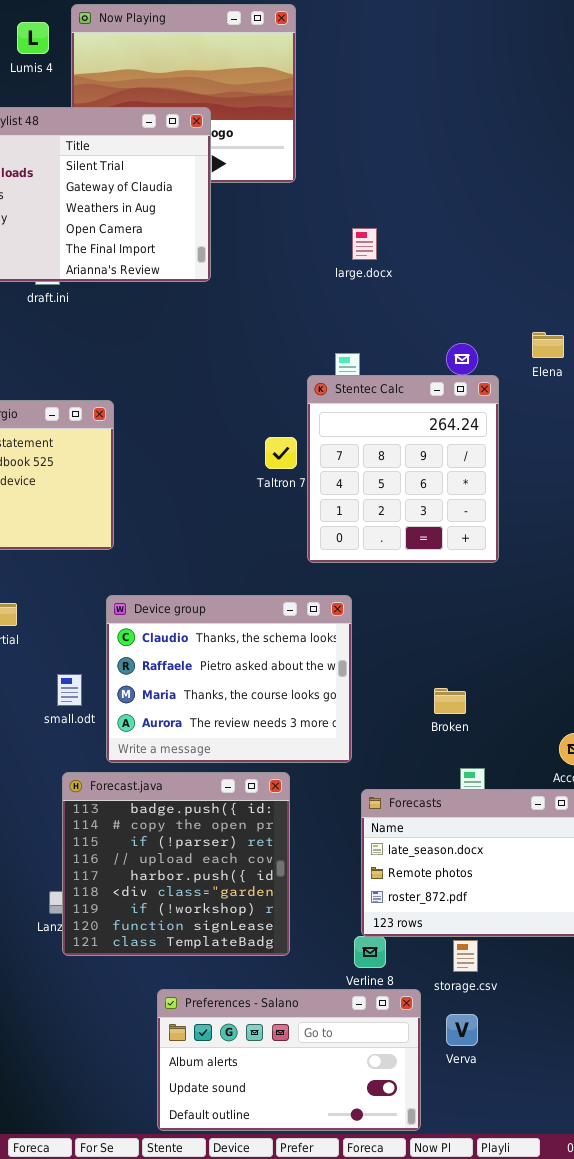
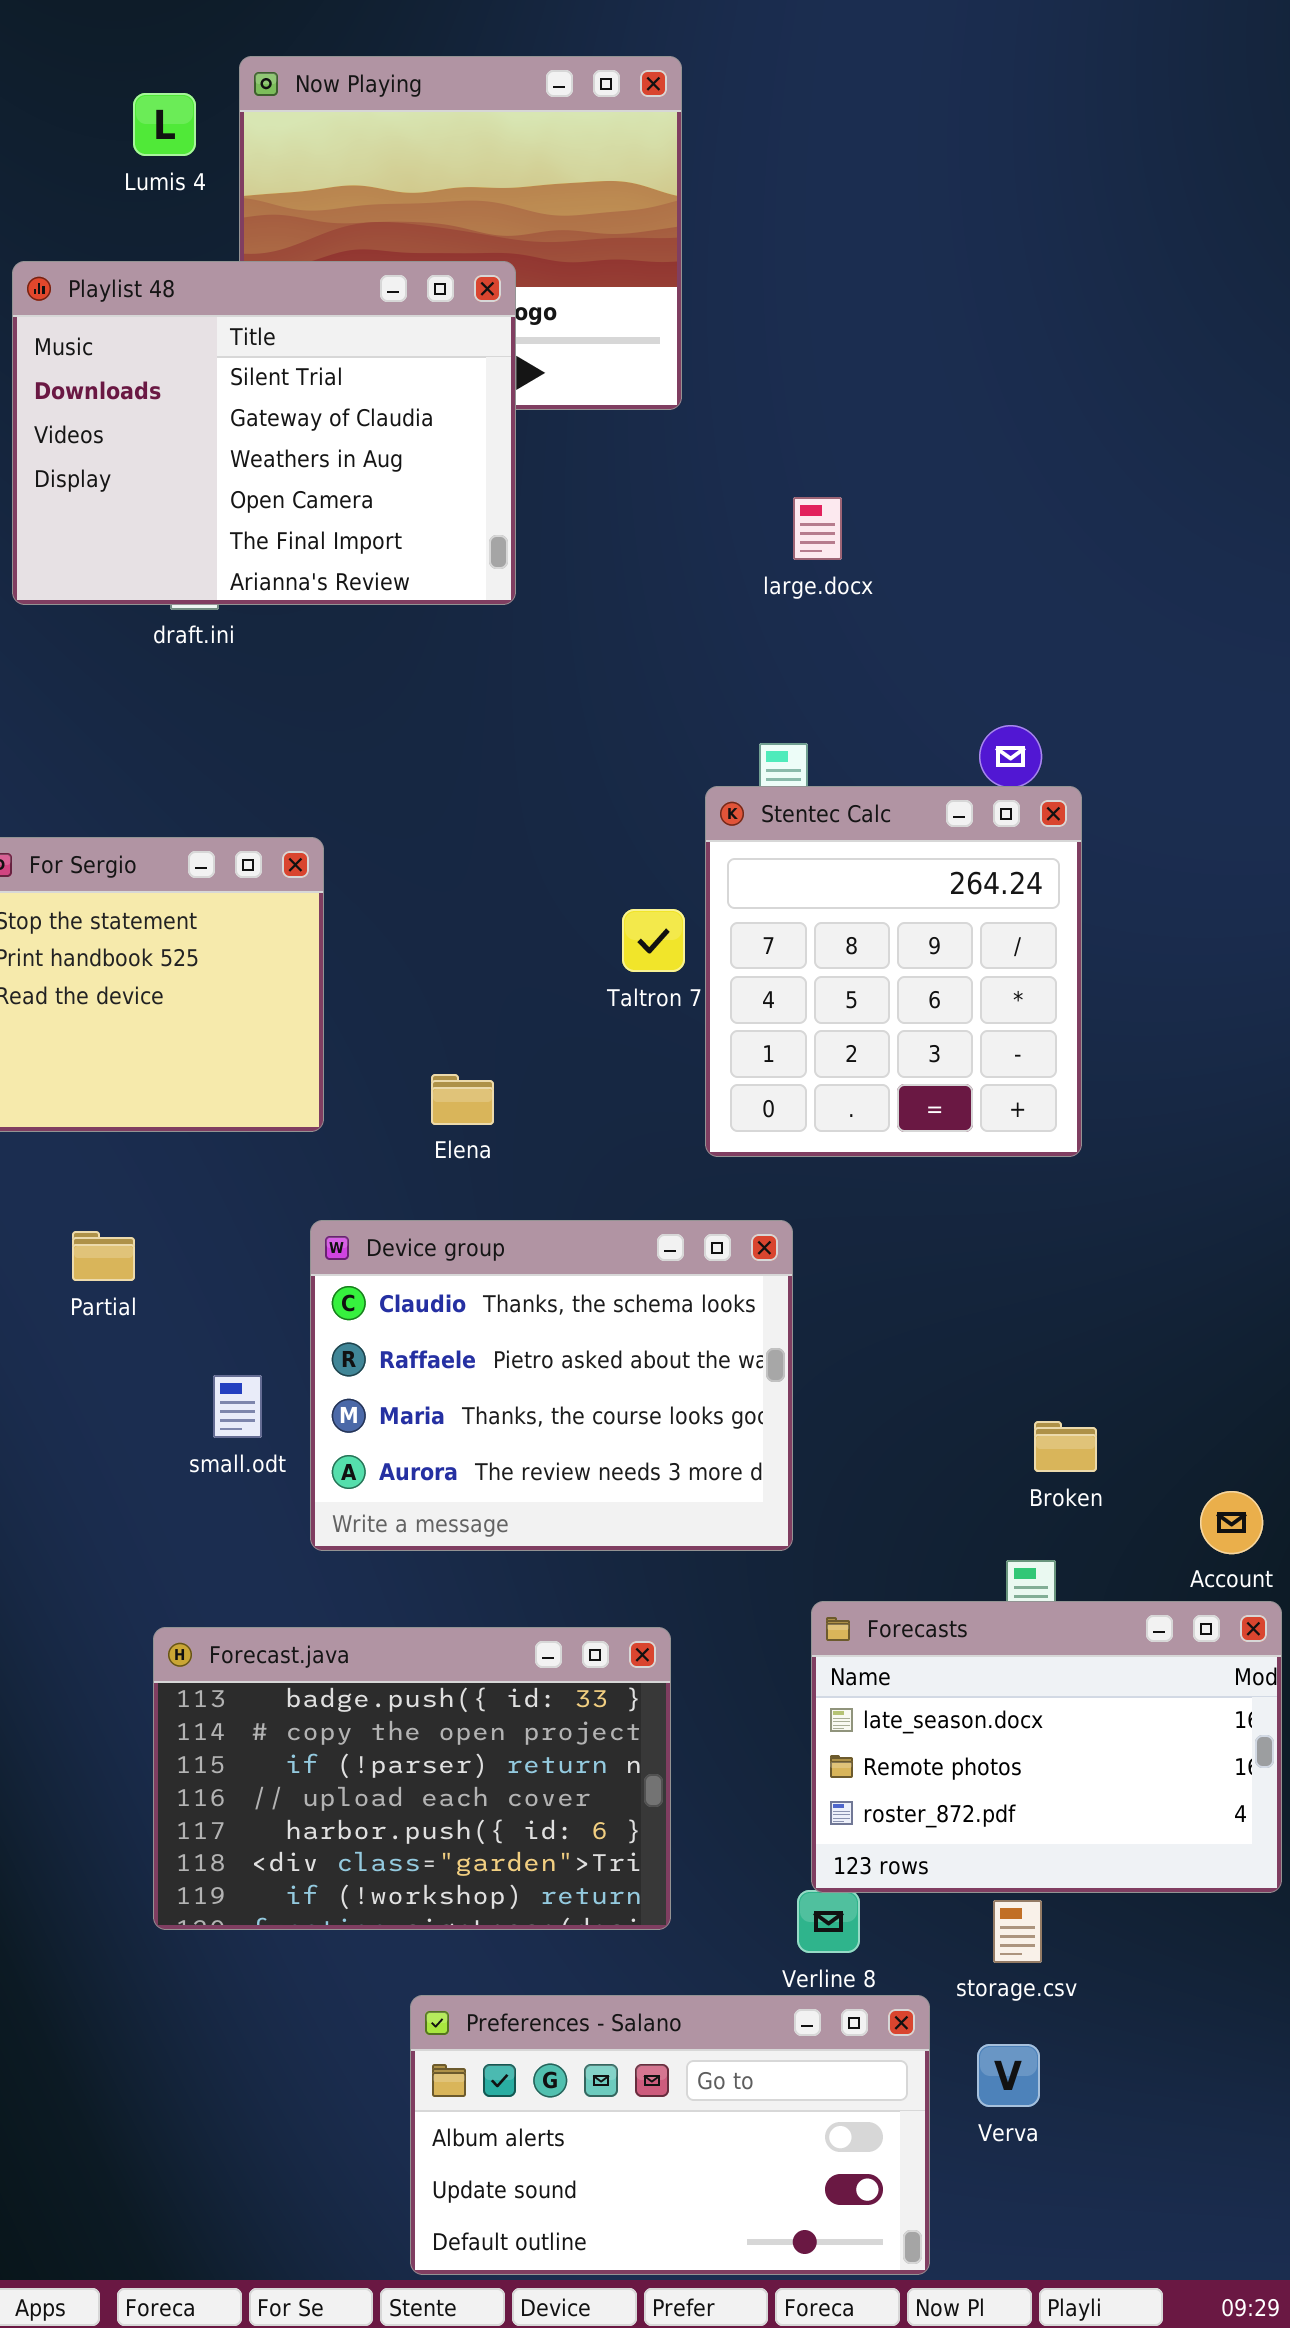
Elena: [532,332,564,358] -> [431,1074,494,1125], moved
Broken: [434,688,466,714] -> [1034,1421,1097,1472], moved
Forecast.java: [62,772,290,956] -> [153,1627,671,1930], resized

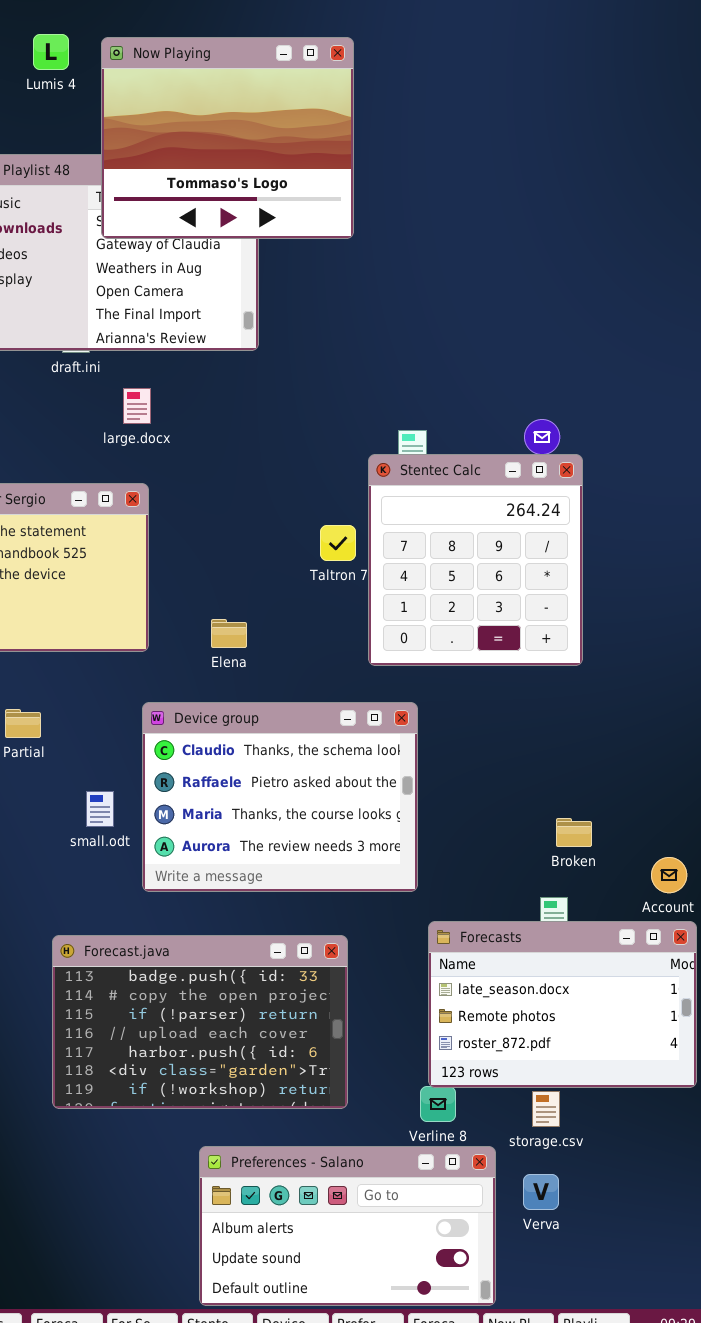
Now Playing: [239,56,682,410] -> [101,37,354,239], raised
Lumis 4: [133,93,196,156] -> [33,34,69,70], moved
large.docx: [793,497,842,560] -> [123,388,151,424], moved

